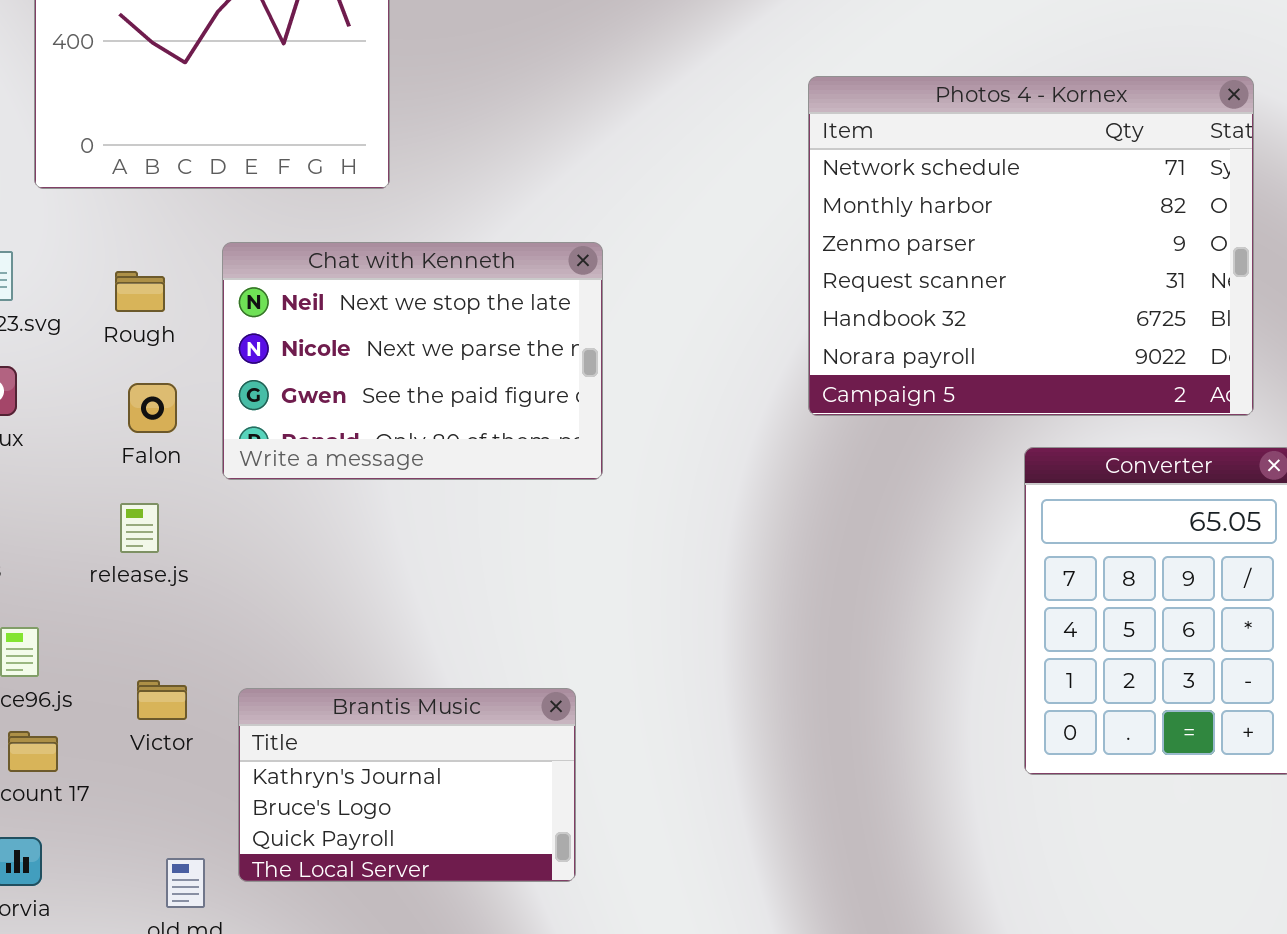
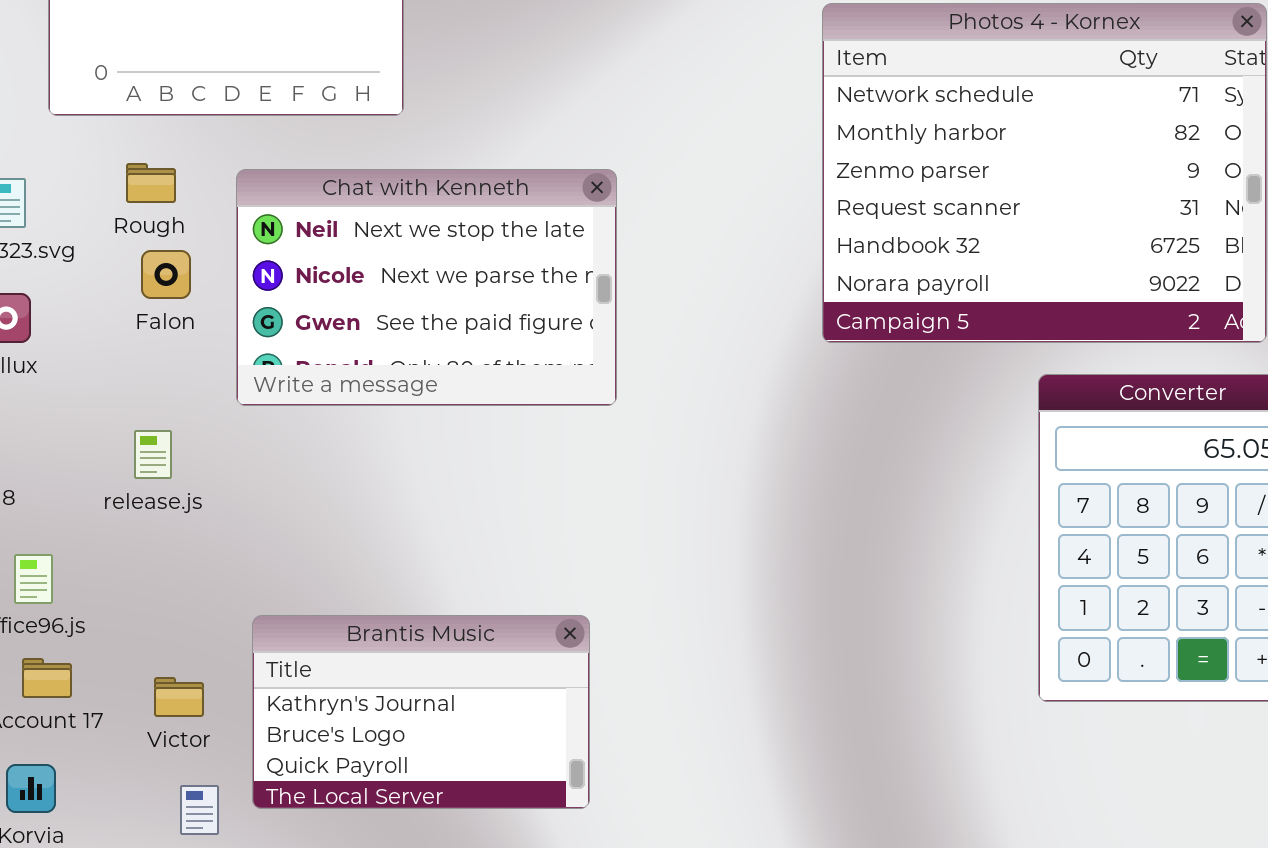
Rough: [115,271,165,312] -> [126,163,176,203], moved
Falon: [128,383,177,433] -> [141,250,191,299], moved
Victor: [137,680,187,720] -> [154,677,204,717], moved

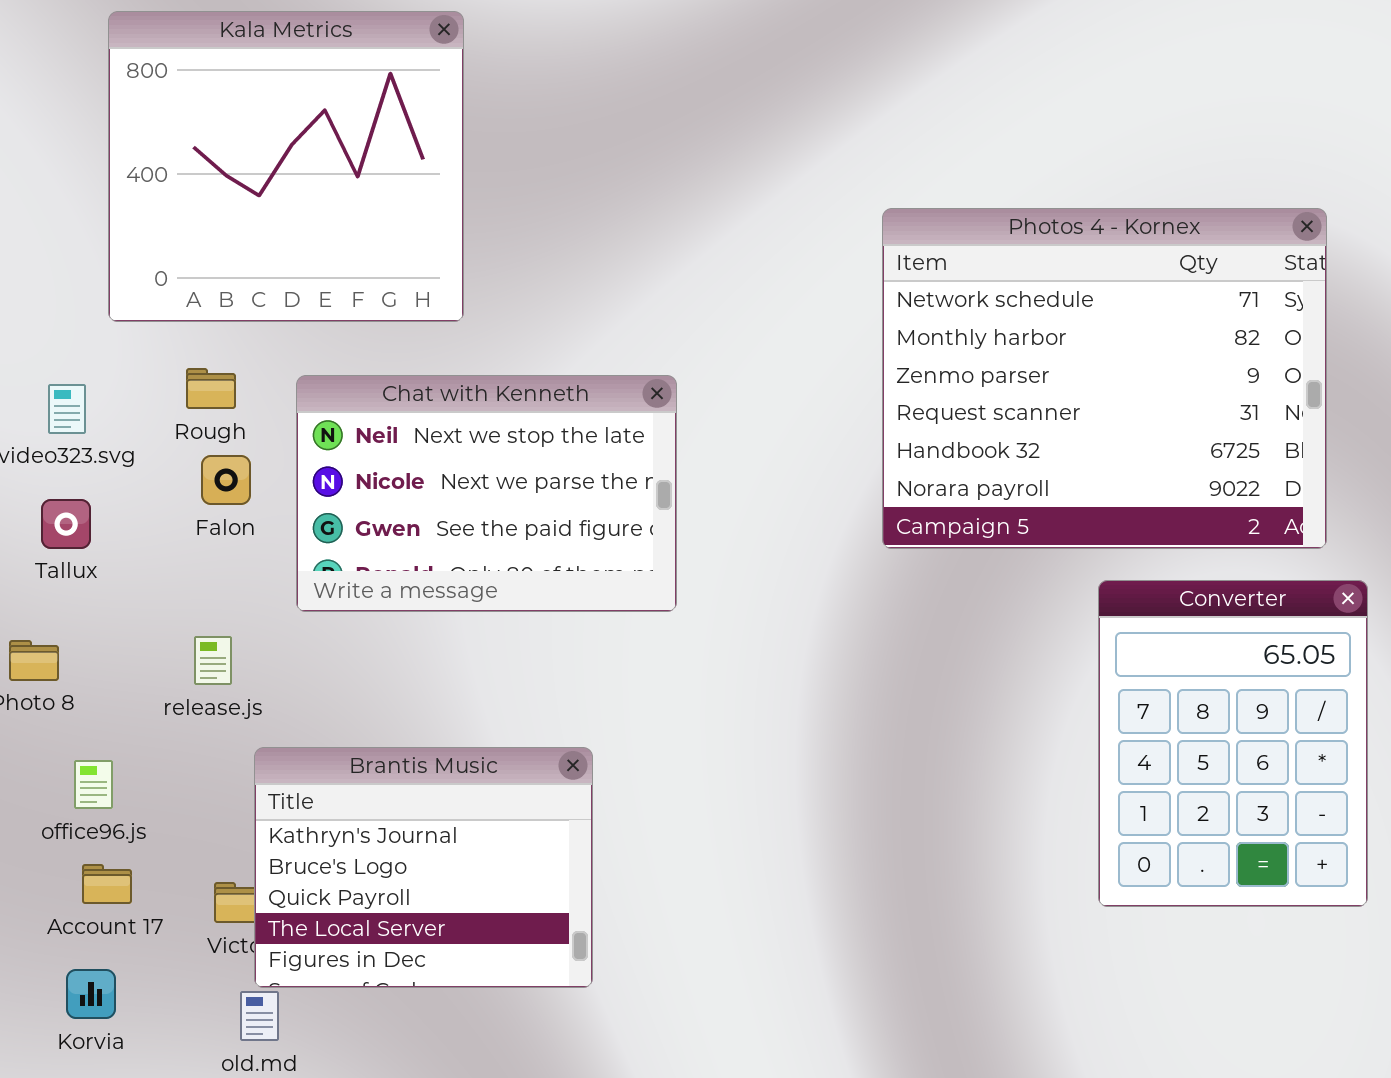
Brantis Music: [252,615,590,809] -> [254,747,593,988], moved, resized

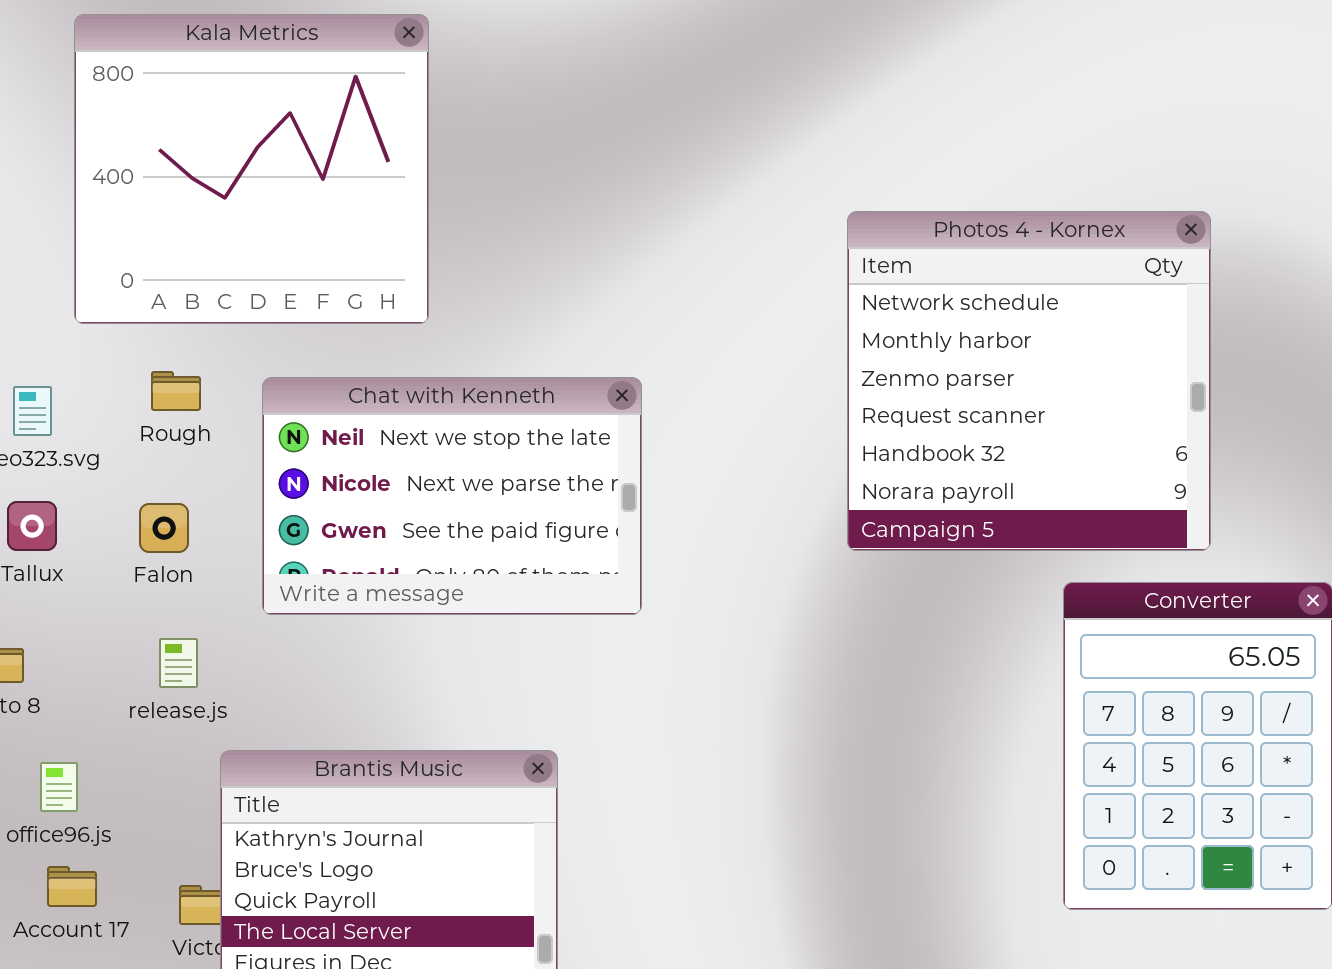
Photos 4 - Kornex: [882,208,1327,549] -> [847,211,1211,551], resized
Falon: [201,455,251,505] -> [139,503,189,553], moved

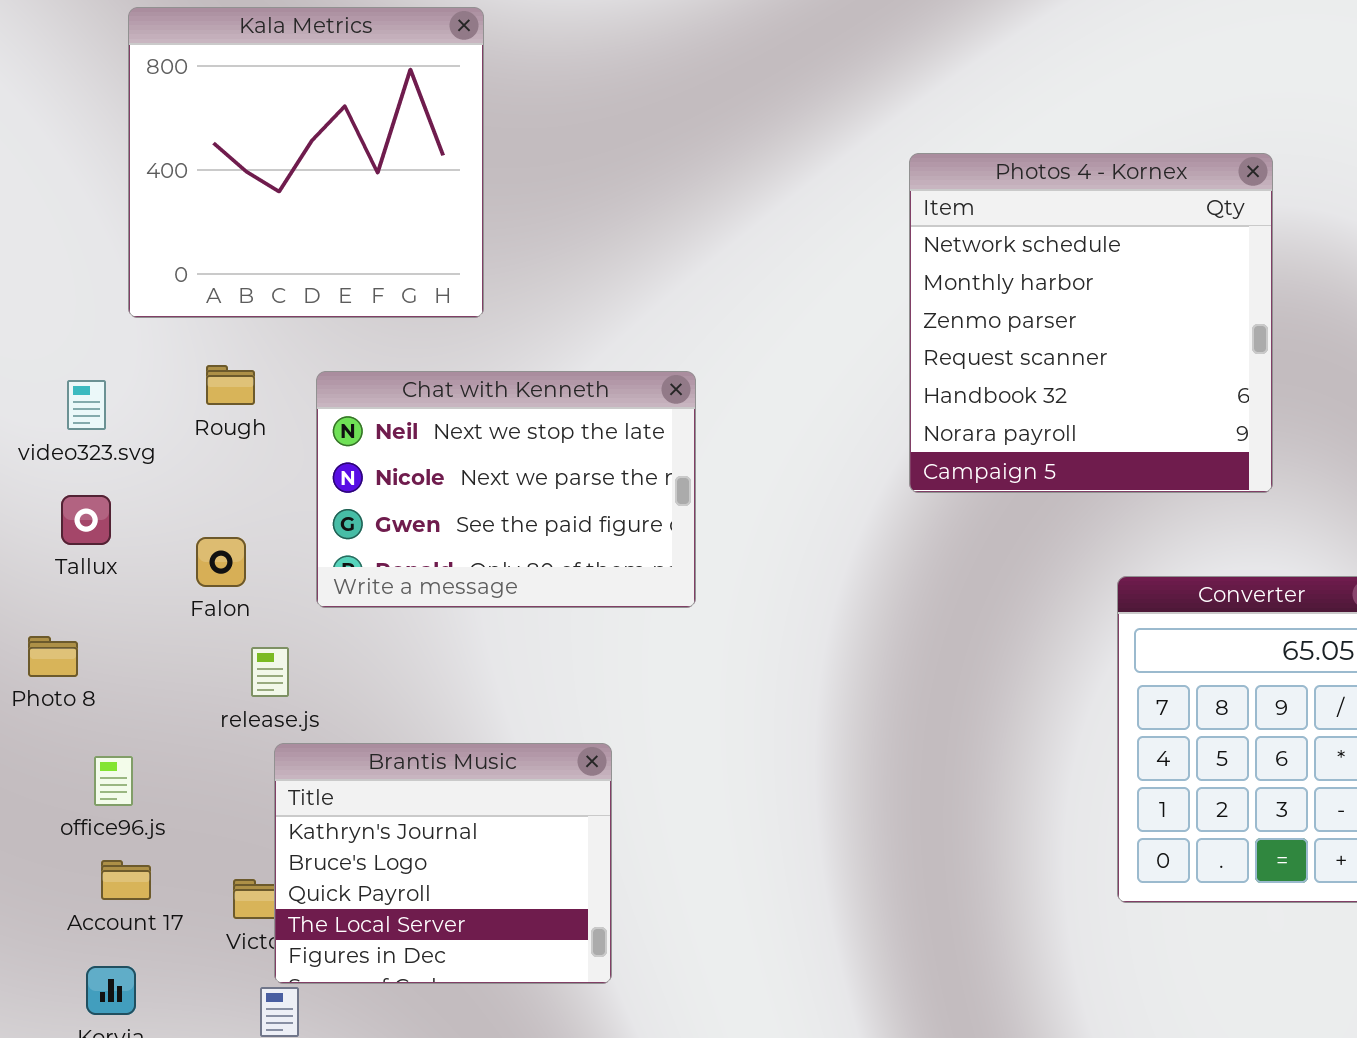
Photos 4 - Kornex: [847,211,1211,551] -> [909,153,1273,493], moved
Falon: [139,503,189,553] -> [196,537,246,587], moved
release.js: [159,638,198,688] -> [251,647,289,697], moved

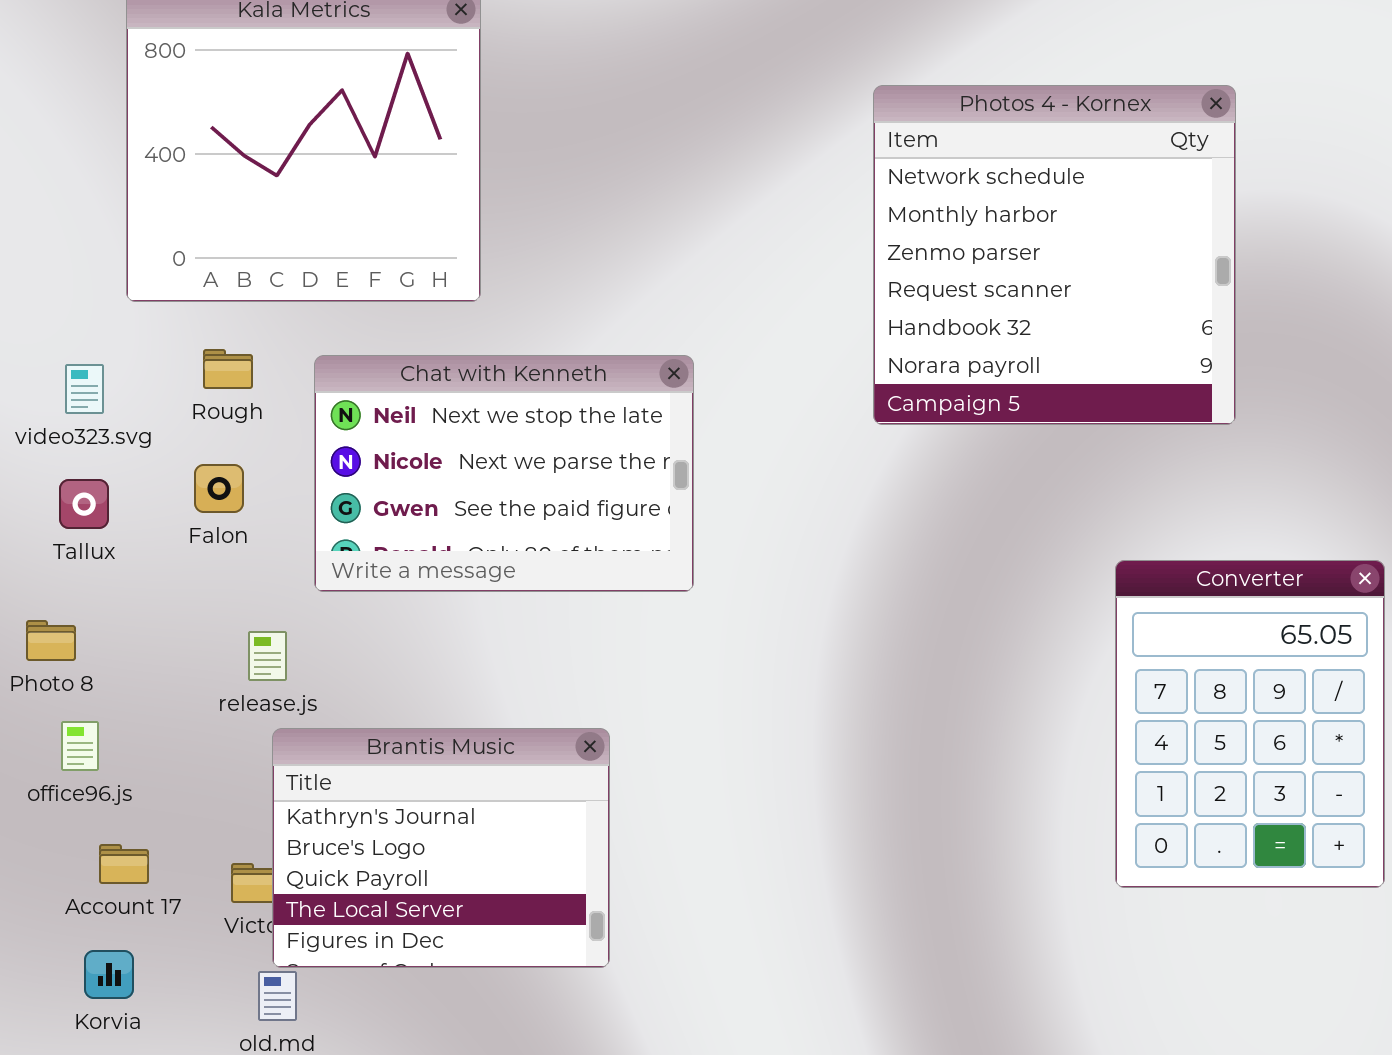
Photos 4 - Kornex: [909,153,1273,493] -> [873,85,1236,425], moved
Falon: [196,537,246,587] -> [194,464,244,513], moved
office96.js: [94,756,133,806] -> [61,721,99,771], moved

